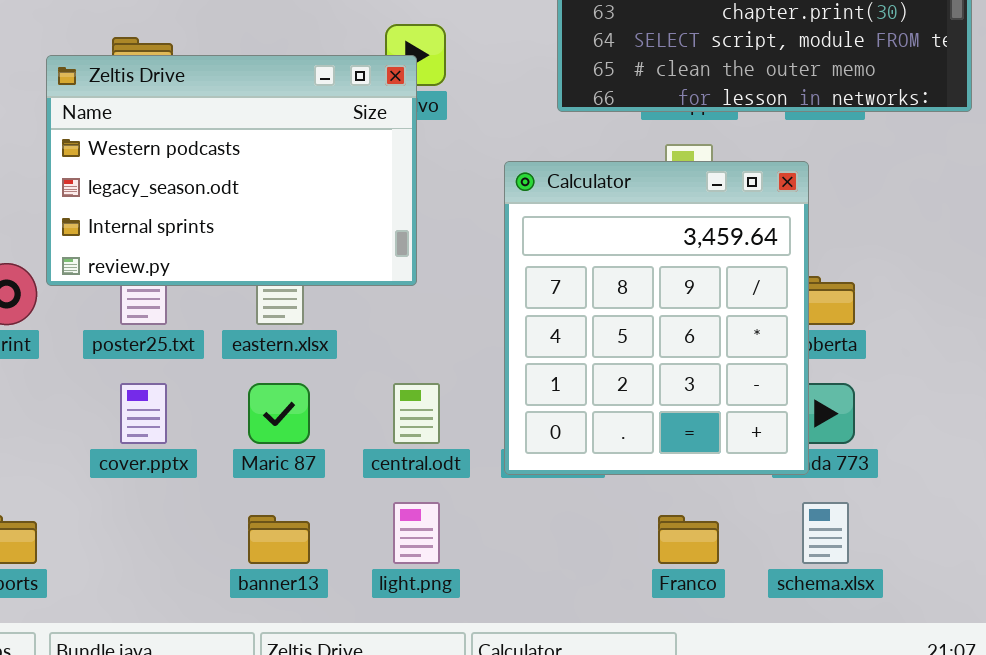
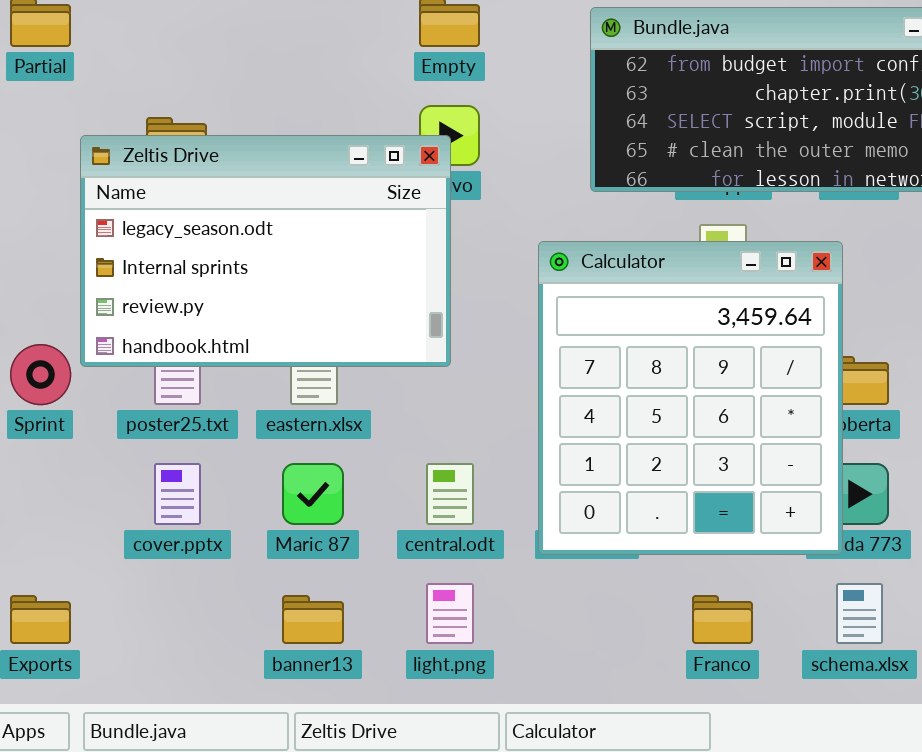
Zeltis Drive: [46,55,417,286] -> [80,135,451,367], scrolled down 1 row

